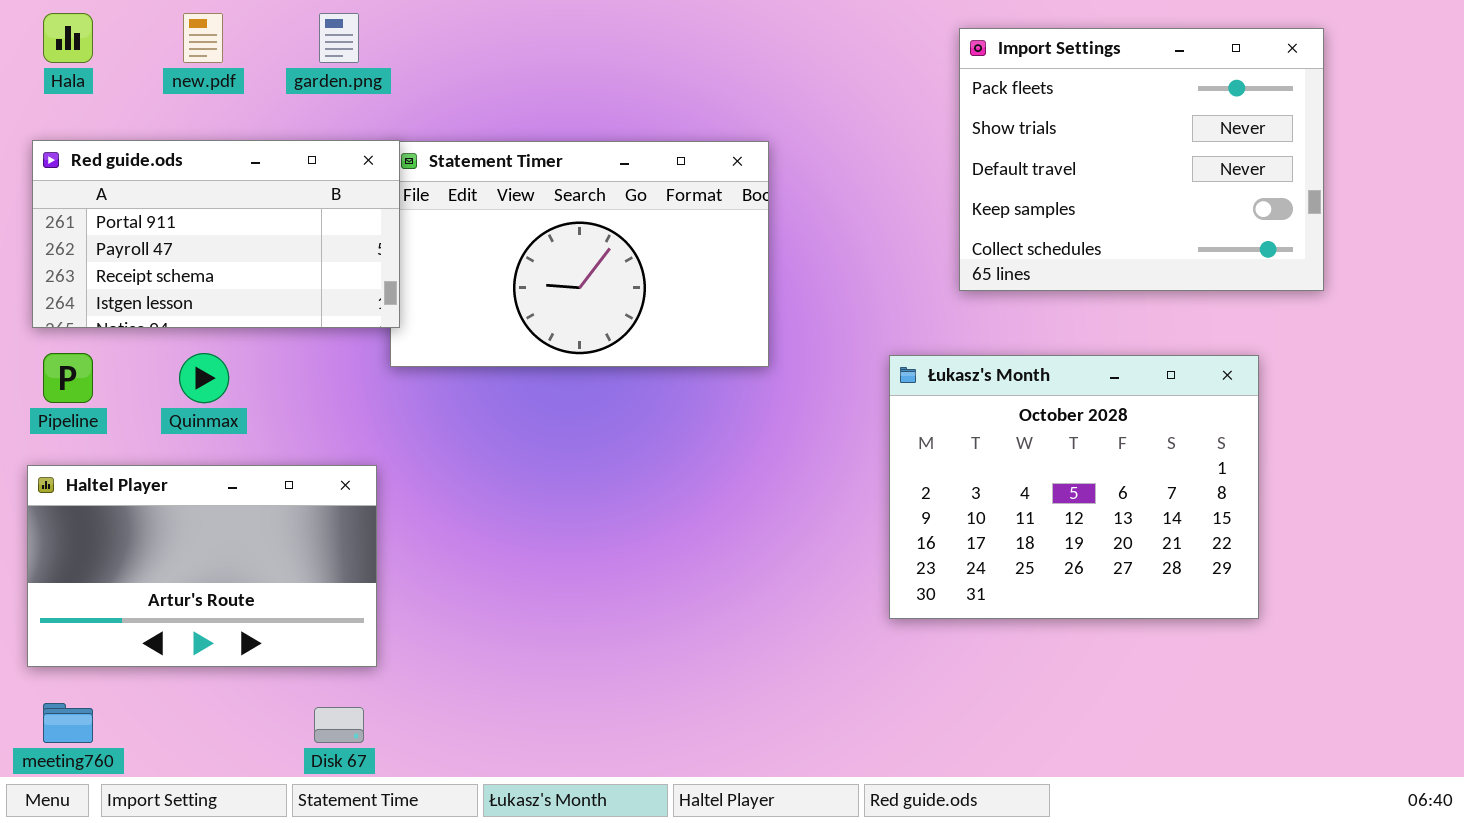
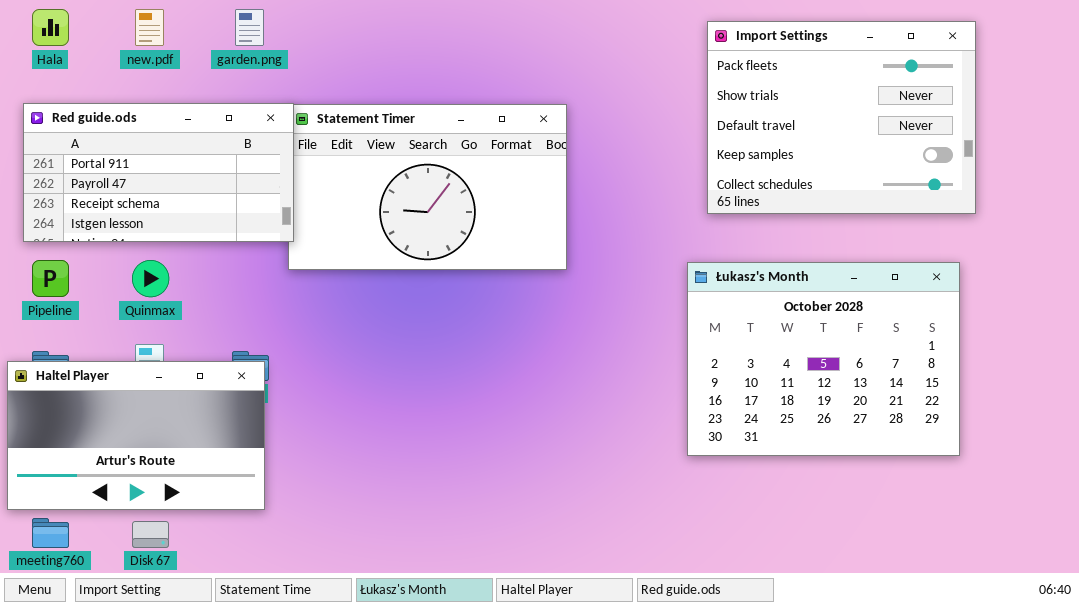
Łukasz's Month: [889,355,1259,619] -> [687,262,960,456], moved
Haltel Player: [27,465,377,667] -> [7,361,265,510], moved
Disk 67: [314,707,364,743] -> [132,521,169,548], moved

